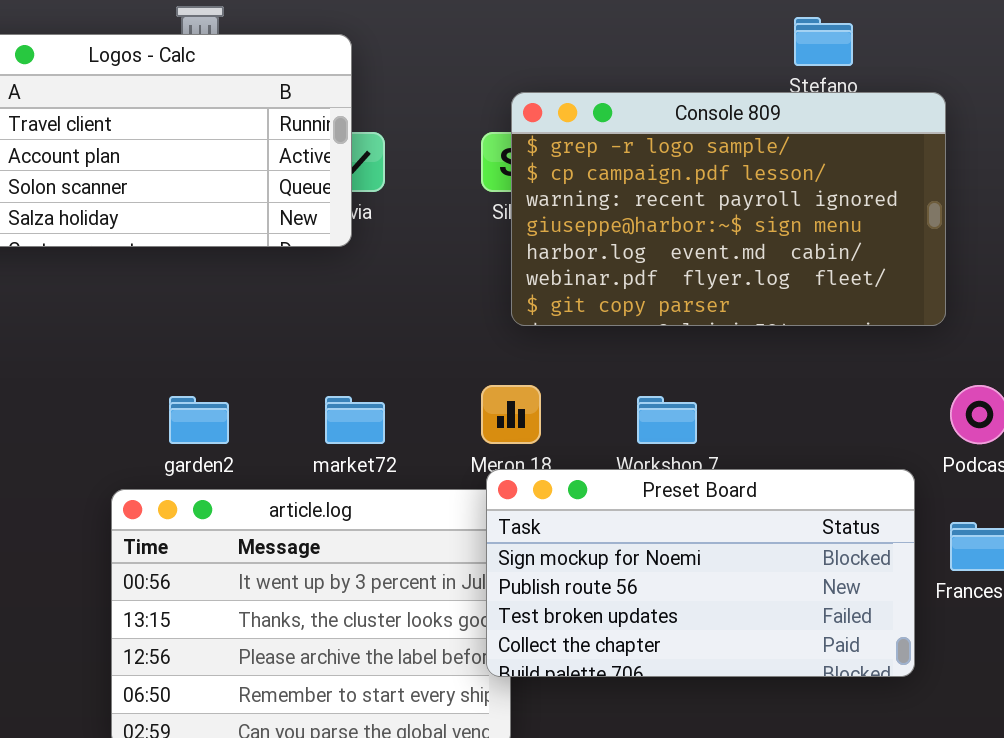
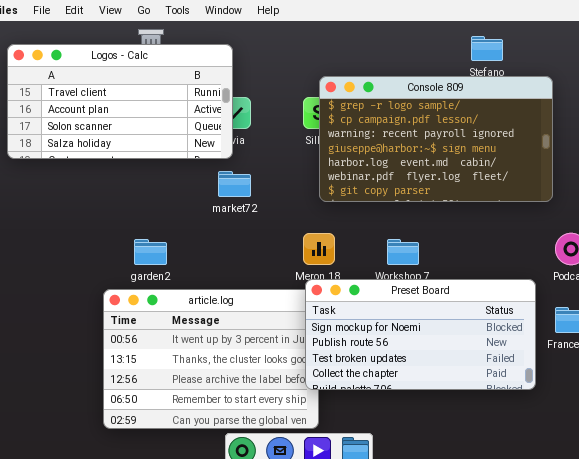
market72: [325,396,385,444] -> [218,171,251,197], moved

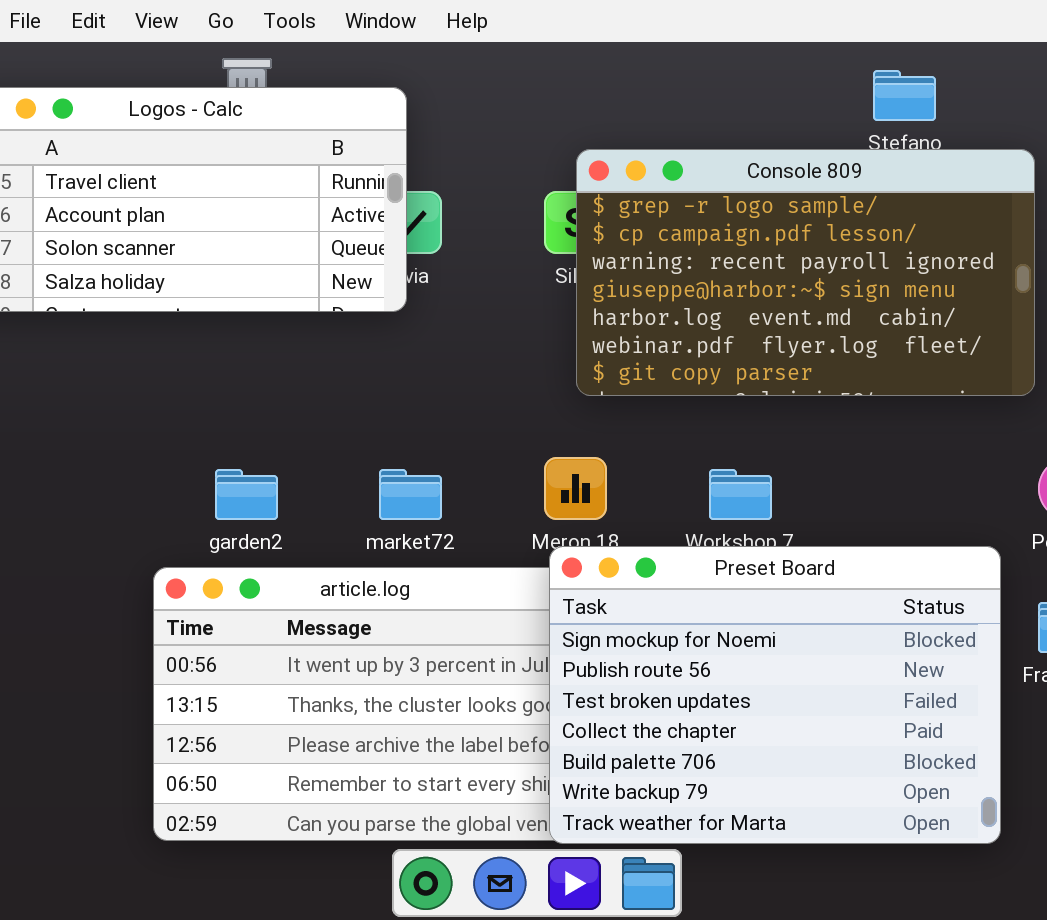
market72: [218,171,251,197] -> [379,469,442,520], moved
Preset Board: [305,279,536,390] -> [549,546,1001,844], resized

